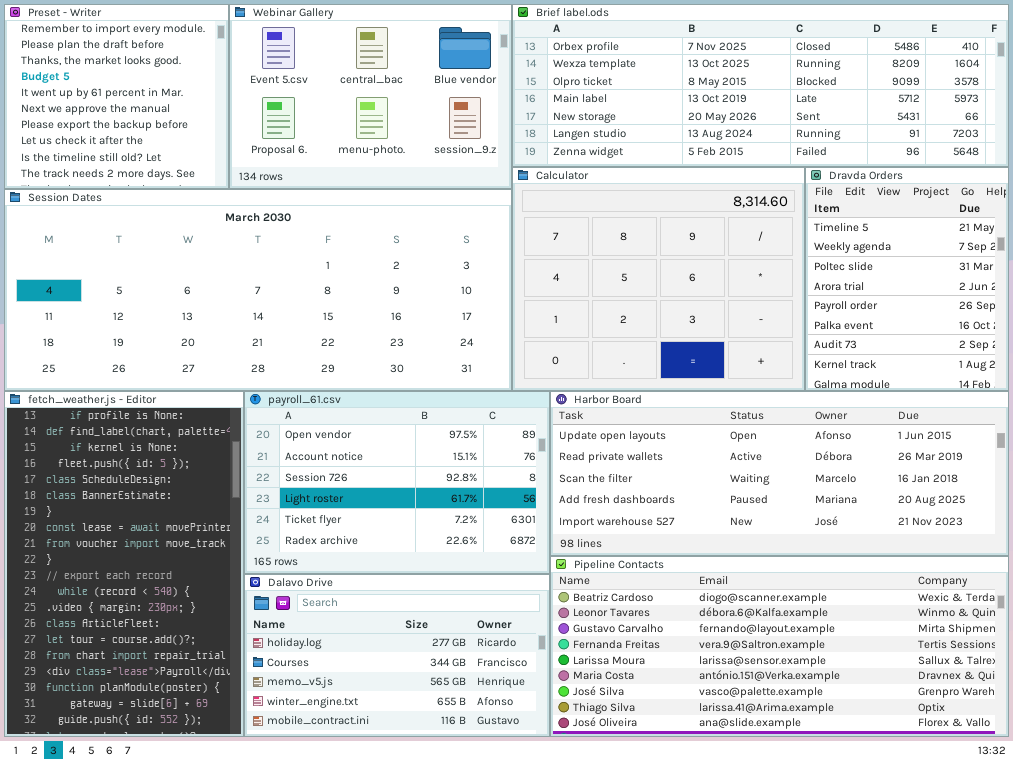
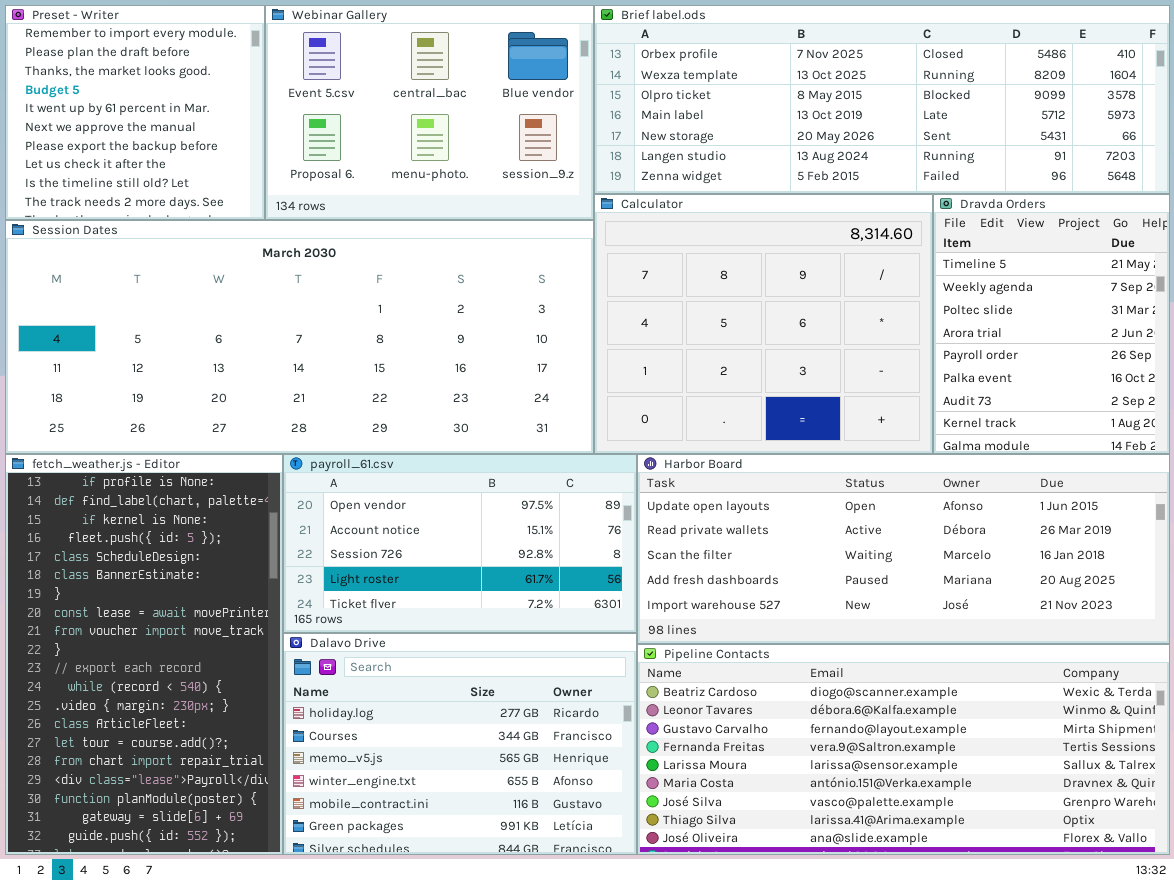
payroll_61.csv: [244,391,550,574] -> [283,454,637,633], resized
Dalavo Drive: [244,574,550,737] -> [283,633,637,855], resized

